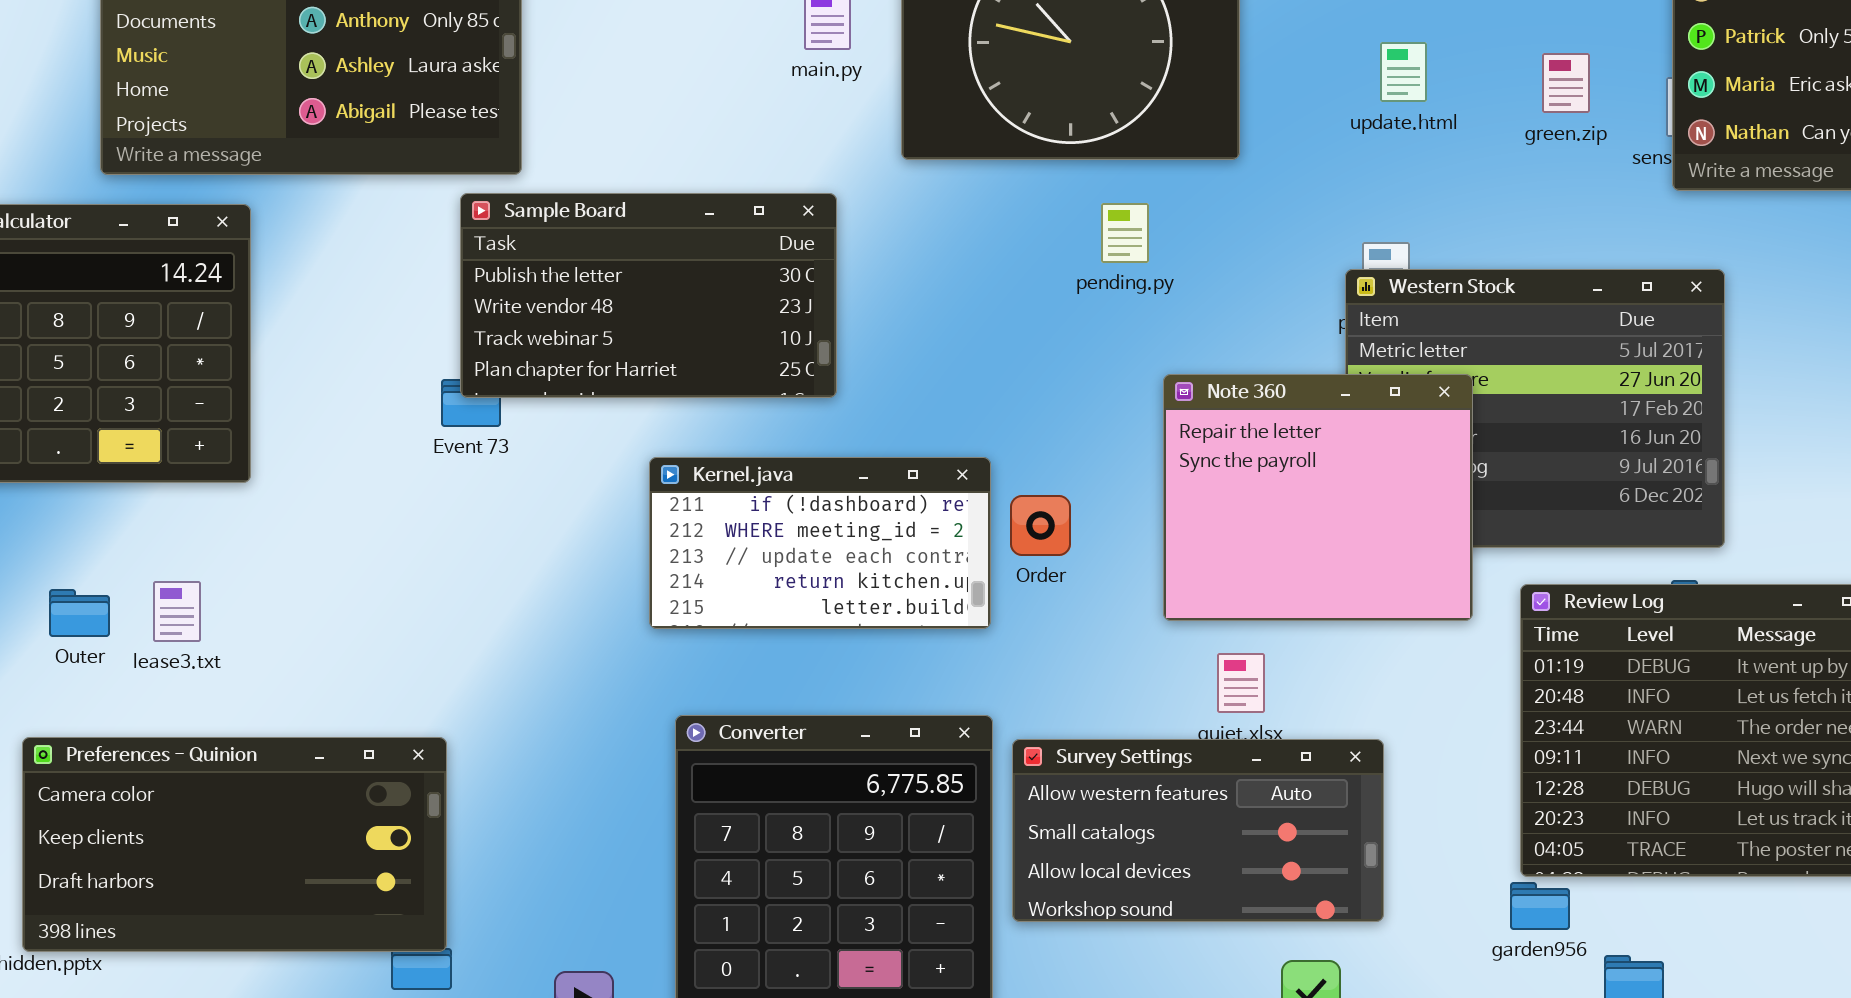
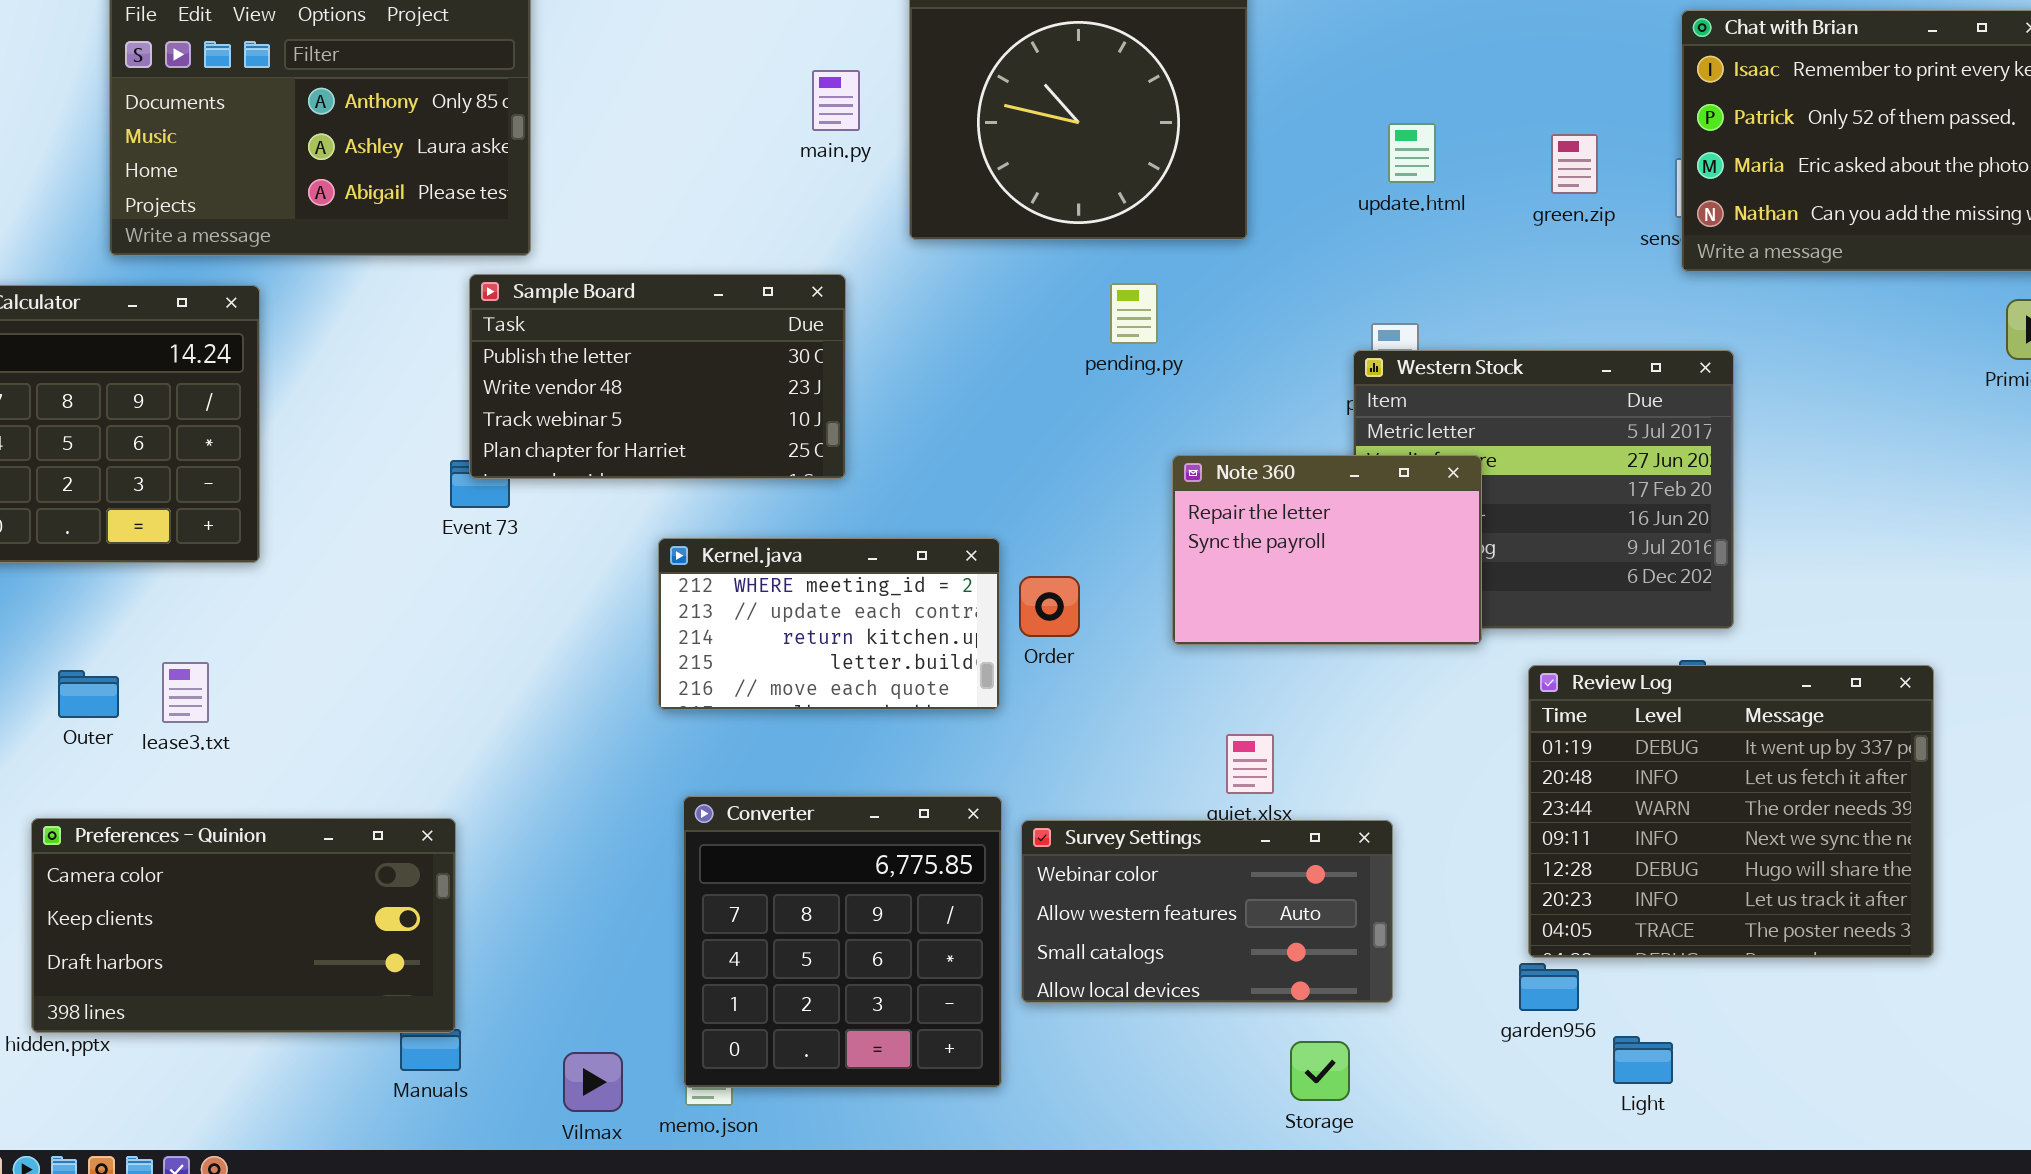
Note 360: [1163,374,1473,621] -> [1172,455,1482,645], resized
Kernel.java: [649,457,991,629] -> [658,538,1000,710], scrolled down 1 row
Survey Settings: [1012,739,1384,922] -> [1021,820,1393,1003], scrolled up 1 row

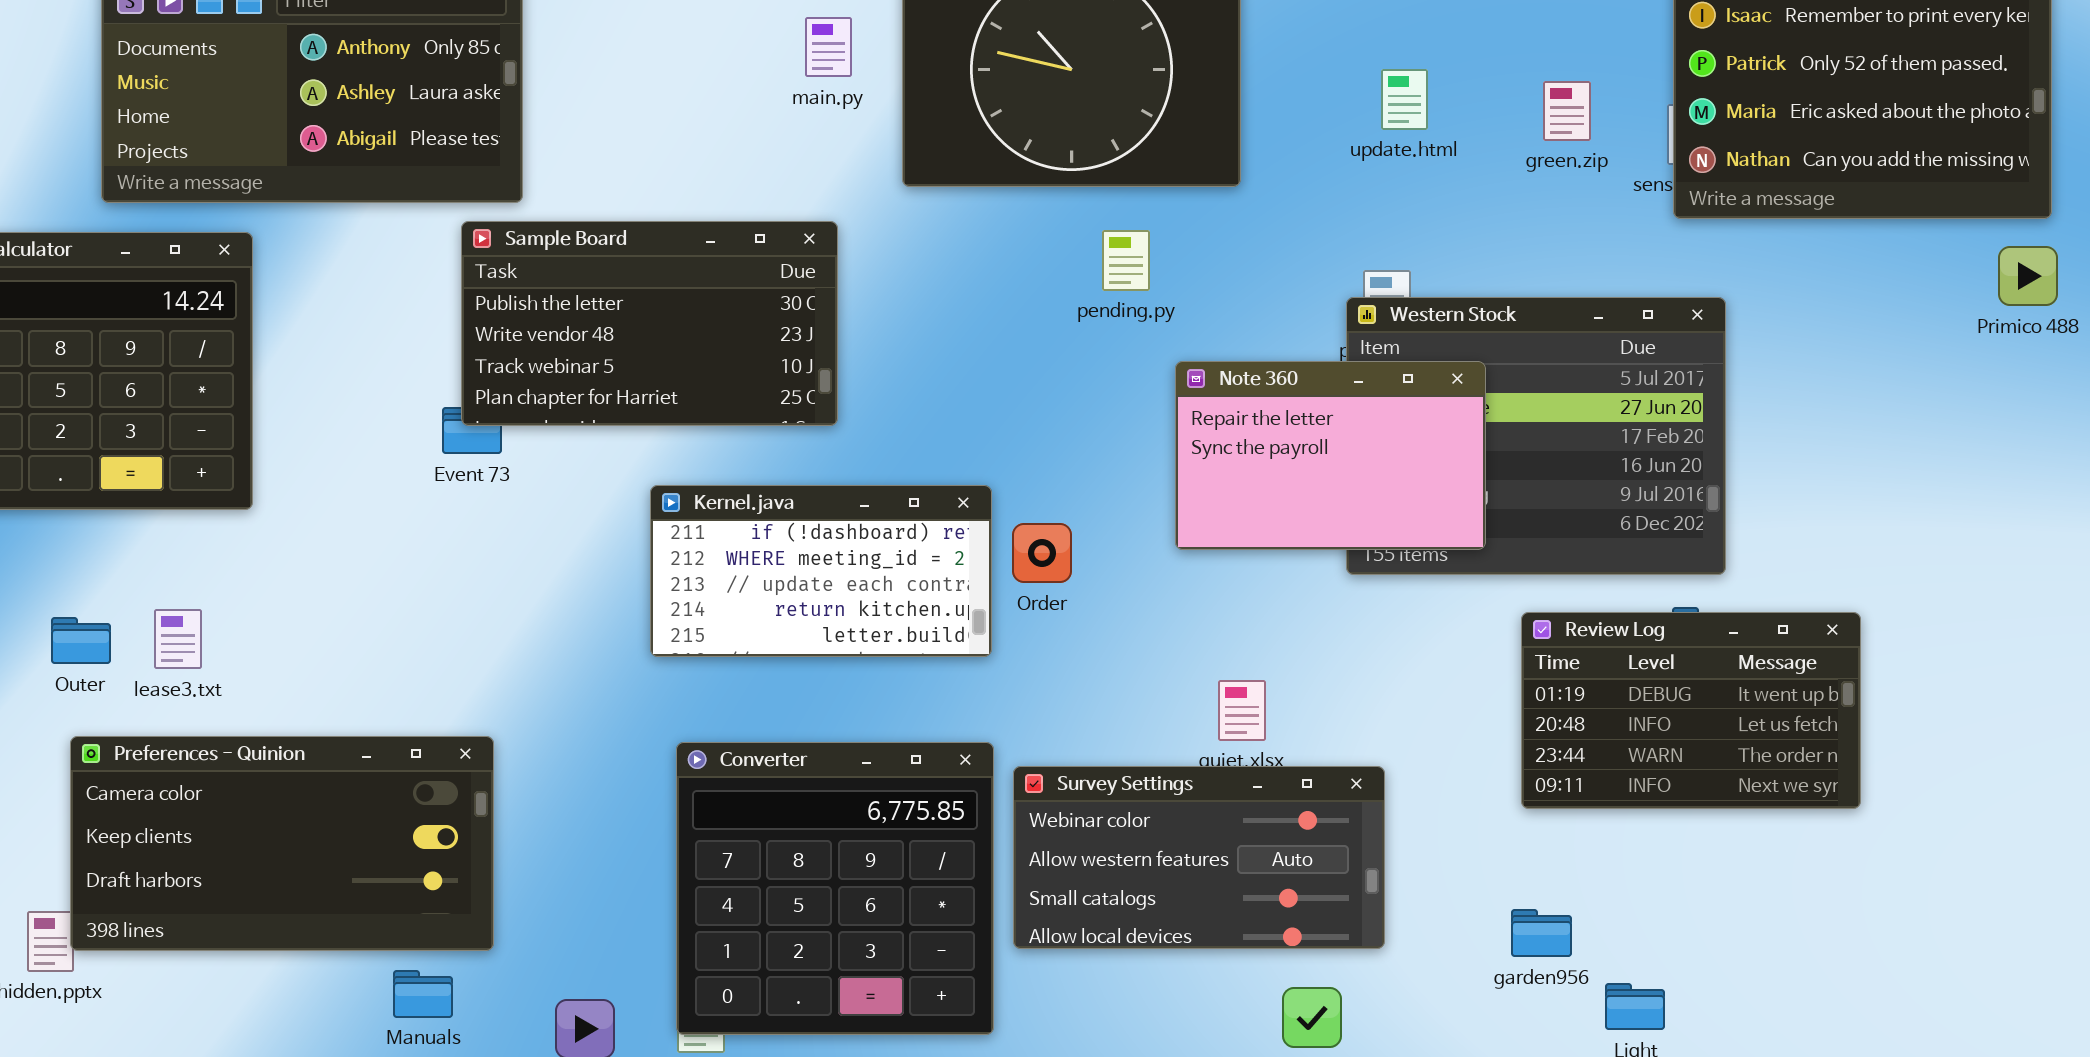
Note 360: [1172,455,1482,645] -> [1175,361,1486,550], moved
Kernel.java: [658,538,1000,710] -> [650,485,992,657], scrolled up 1 row
Review Log: [1528,665,1934,958] -> [1521,612,1861,809], resized
Preferences - Quinion: [31,818,456,1033] -> [70,736,494,951], moved

